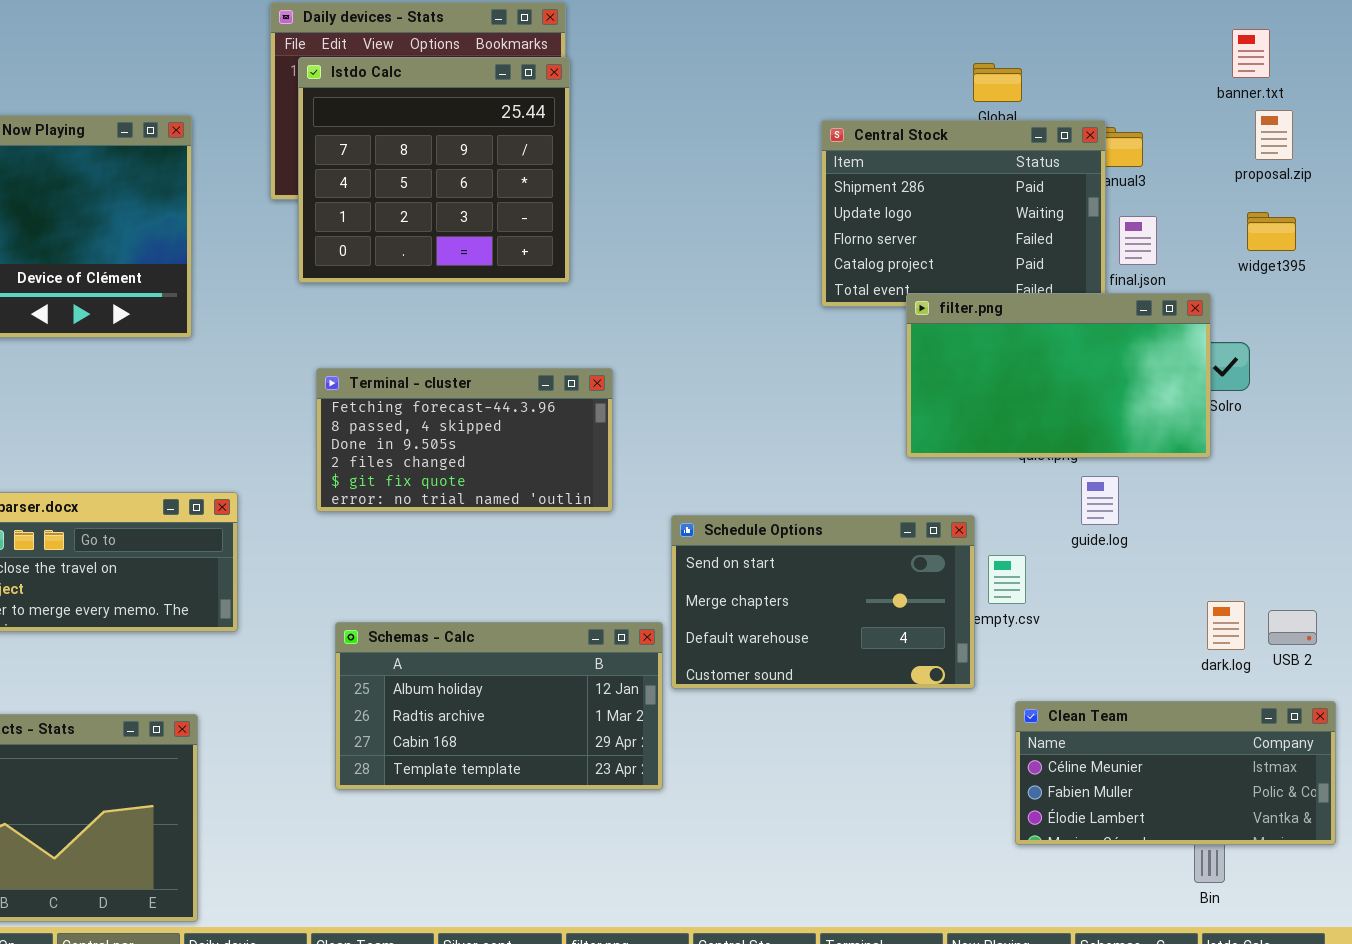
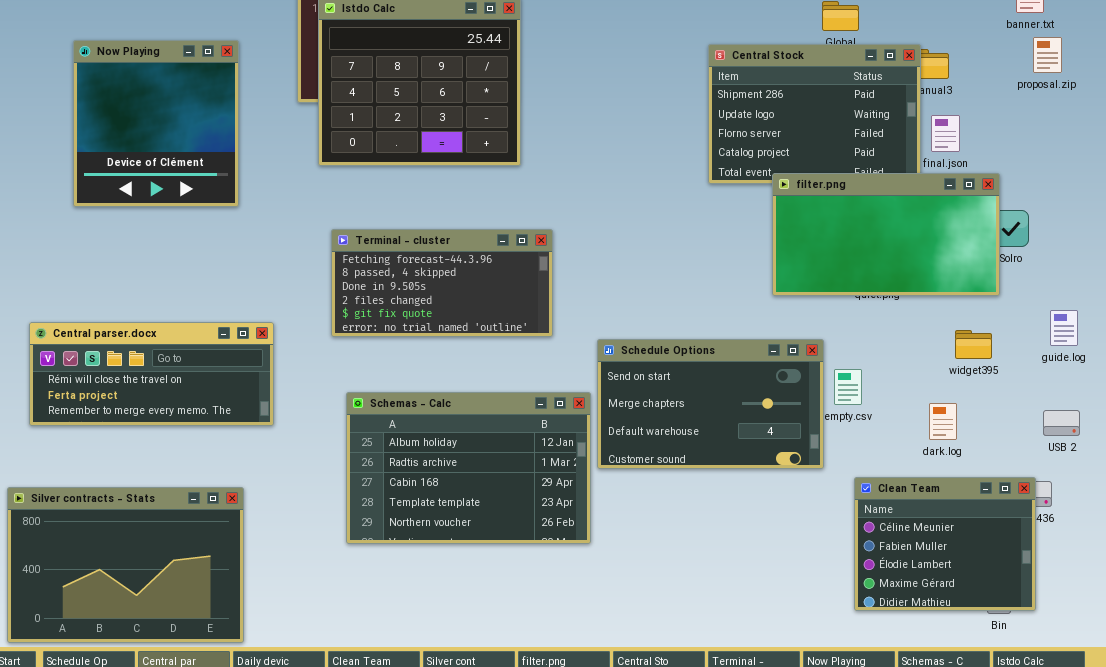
widget395: [1247,212,1296,251] -> [955,330,992,359], moved
guide.log: [1081,476,1119,525] -> [1050,310,1078,346], moved
dark.log: [1207,601,1245,650] -> [929,403,957,440], moved
Schemas - Calc: [335,622,663,790] -> [346,392,591,544], resized
Clean Team: [1015,701,1336,845] -> [854,477,1036,611], resized

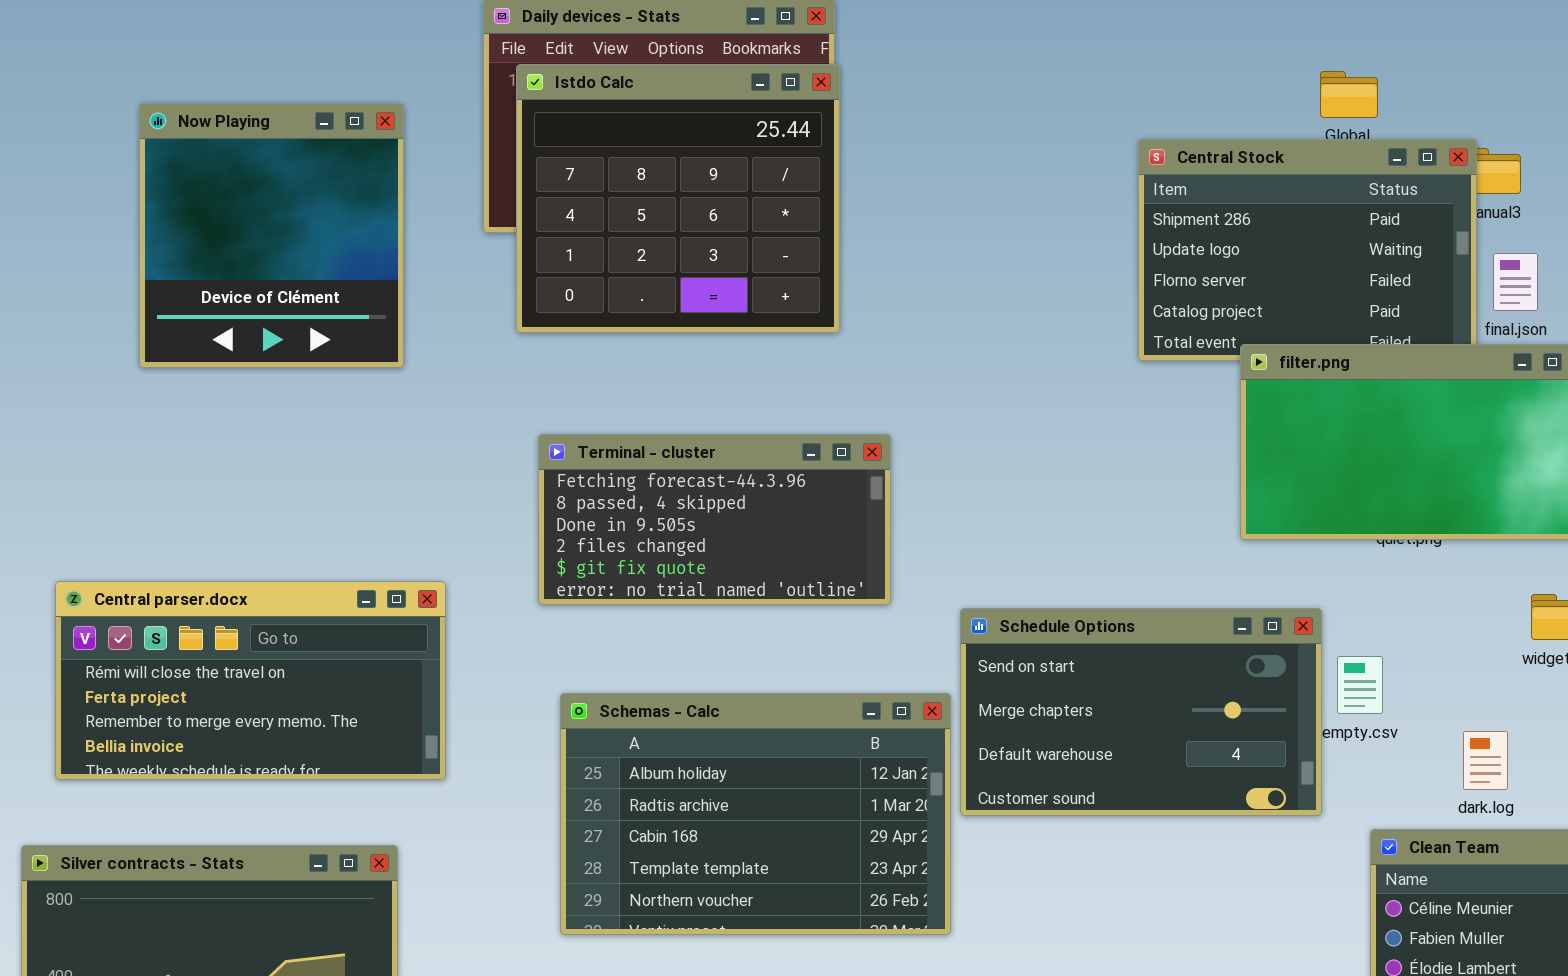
Now Playing: [73,40,239,207] -> [139,103,404,368], moved
Central parser.docx: [29,322,274,426] -> [55,581,446,780], resized
dark.log: [929,403,957,440] -> [1463,731,1508,790], moved

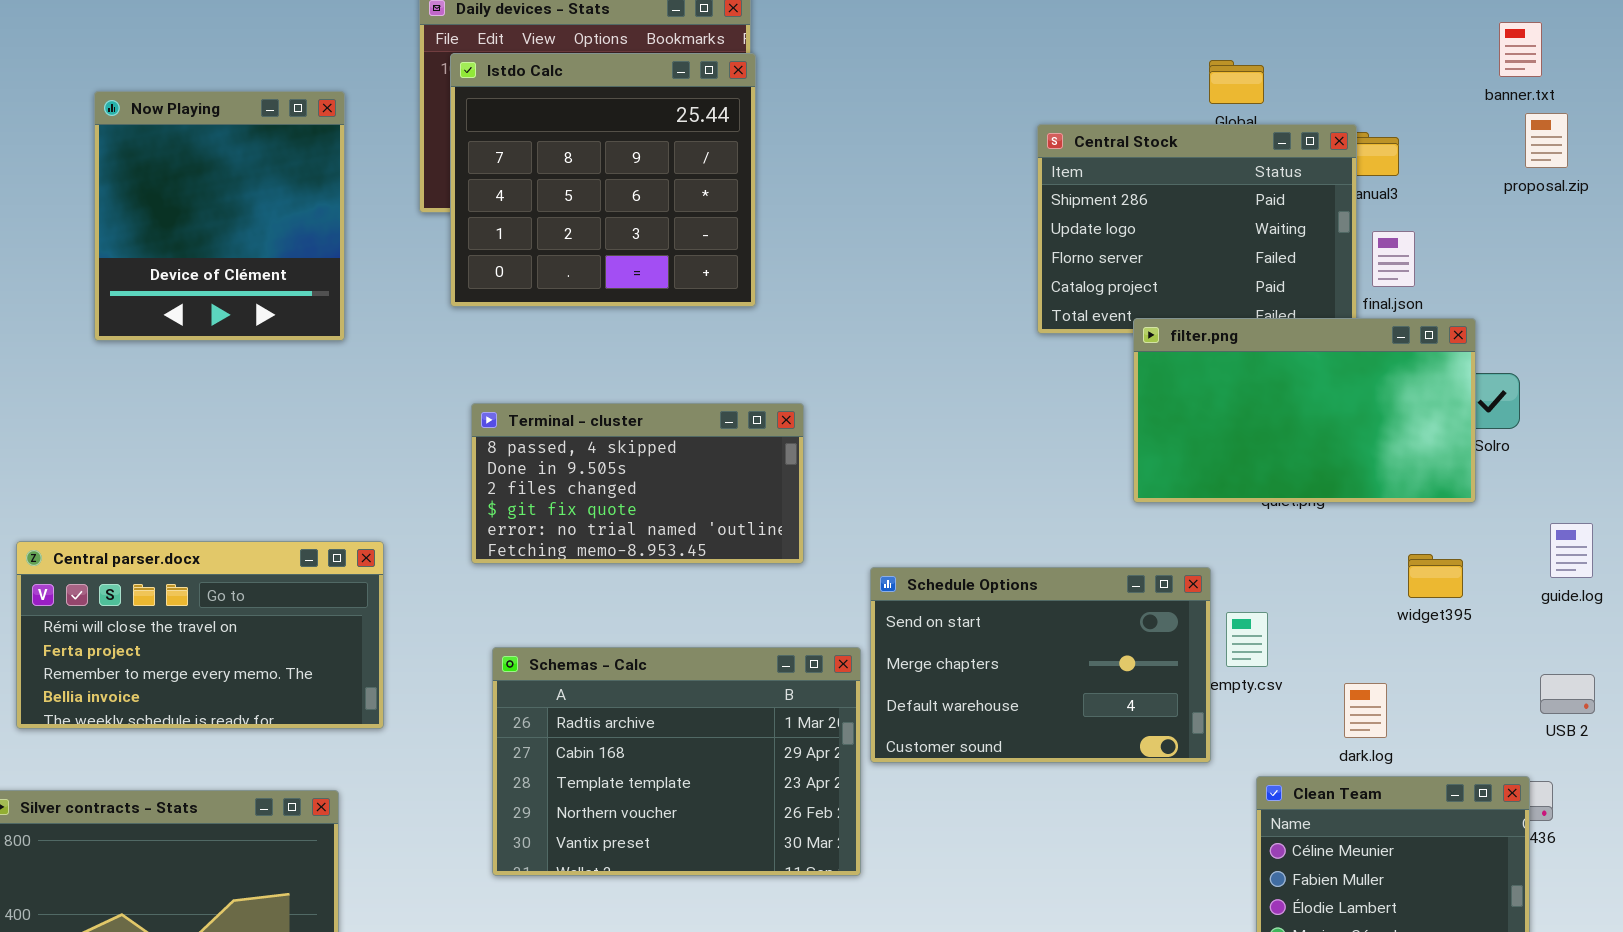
Terminal - cluster: [538,434,891,605] -> [471,403,804,564], scrolled down 1 row
Schemas - Calc: [560,693,951,935] -> [492,647,861,876], scrolled down 1 row

